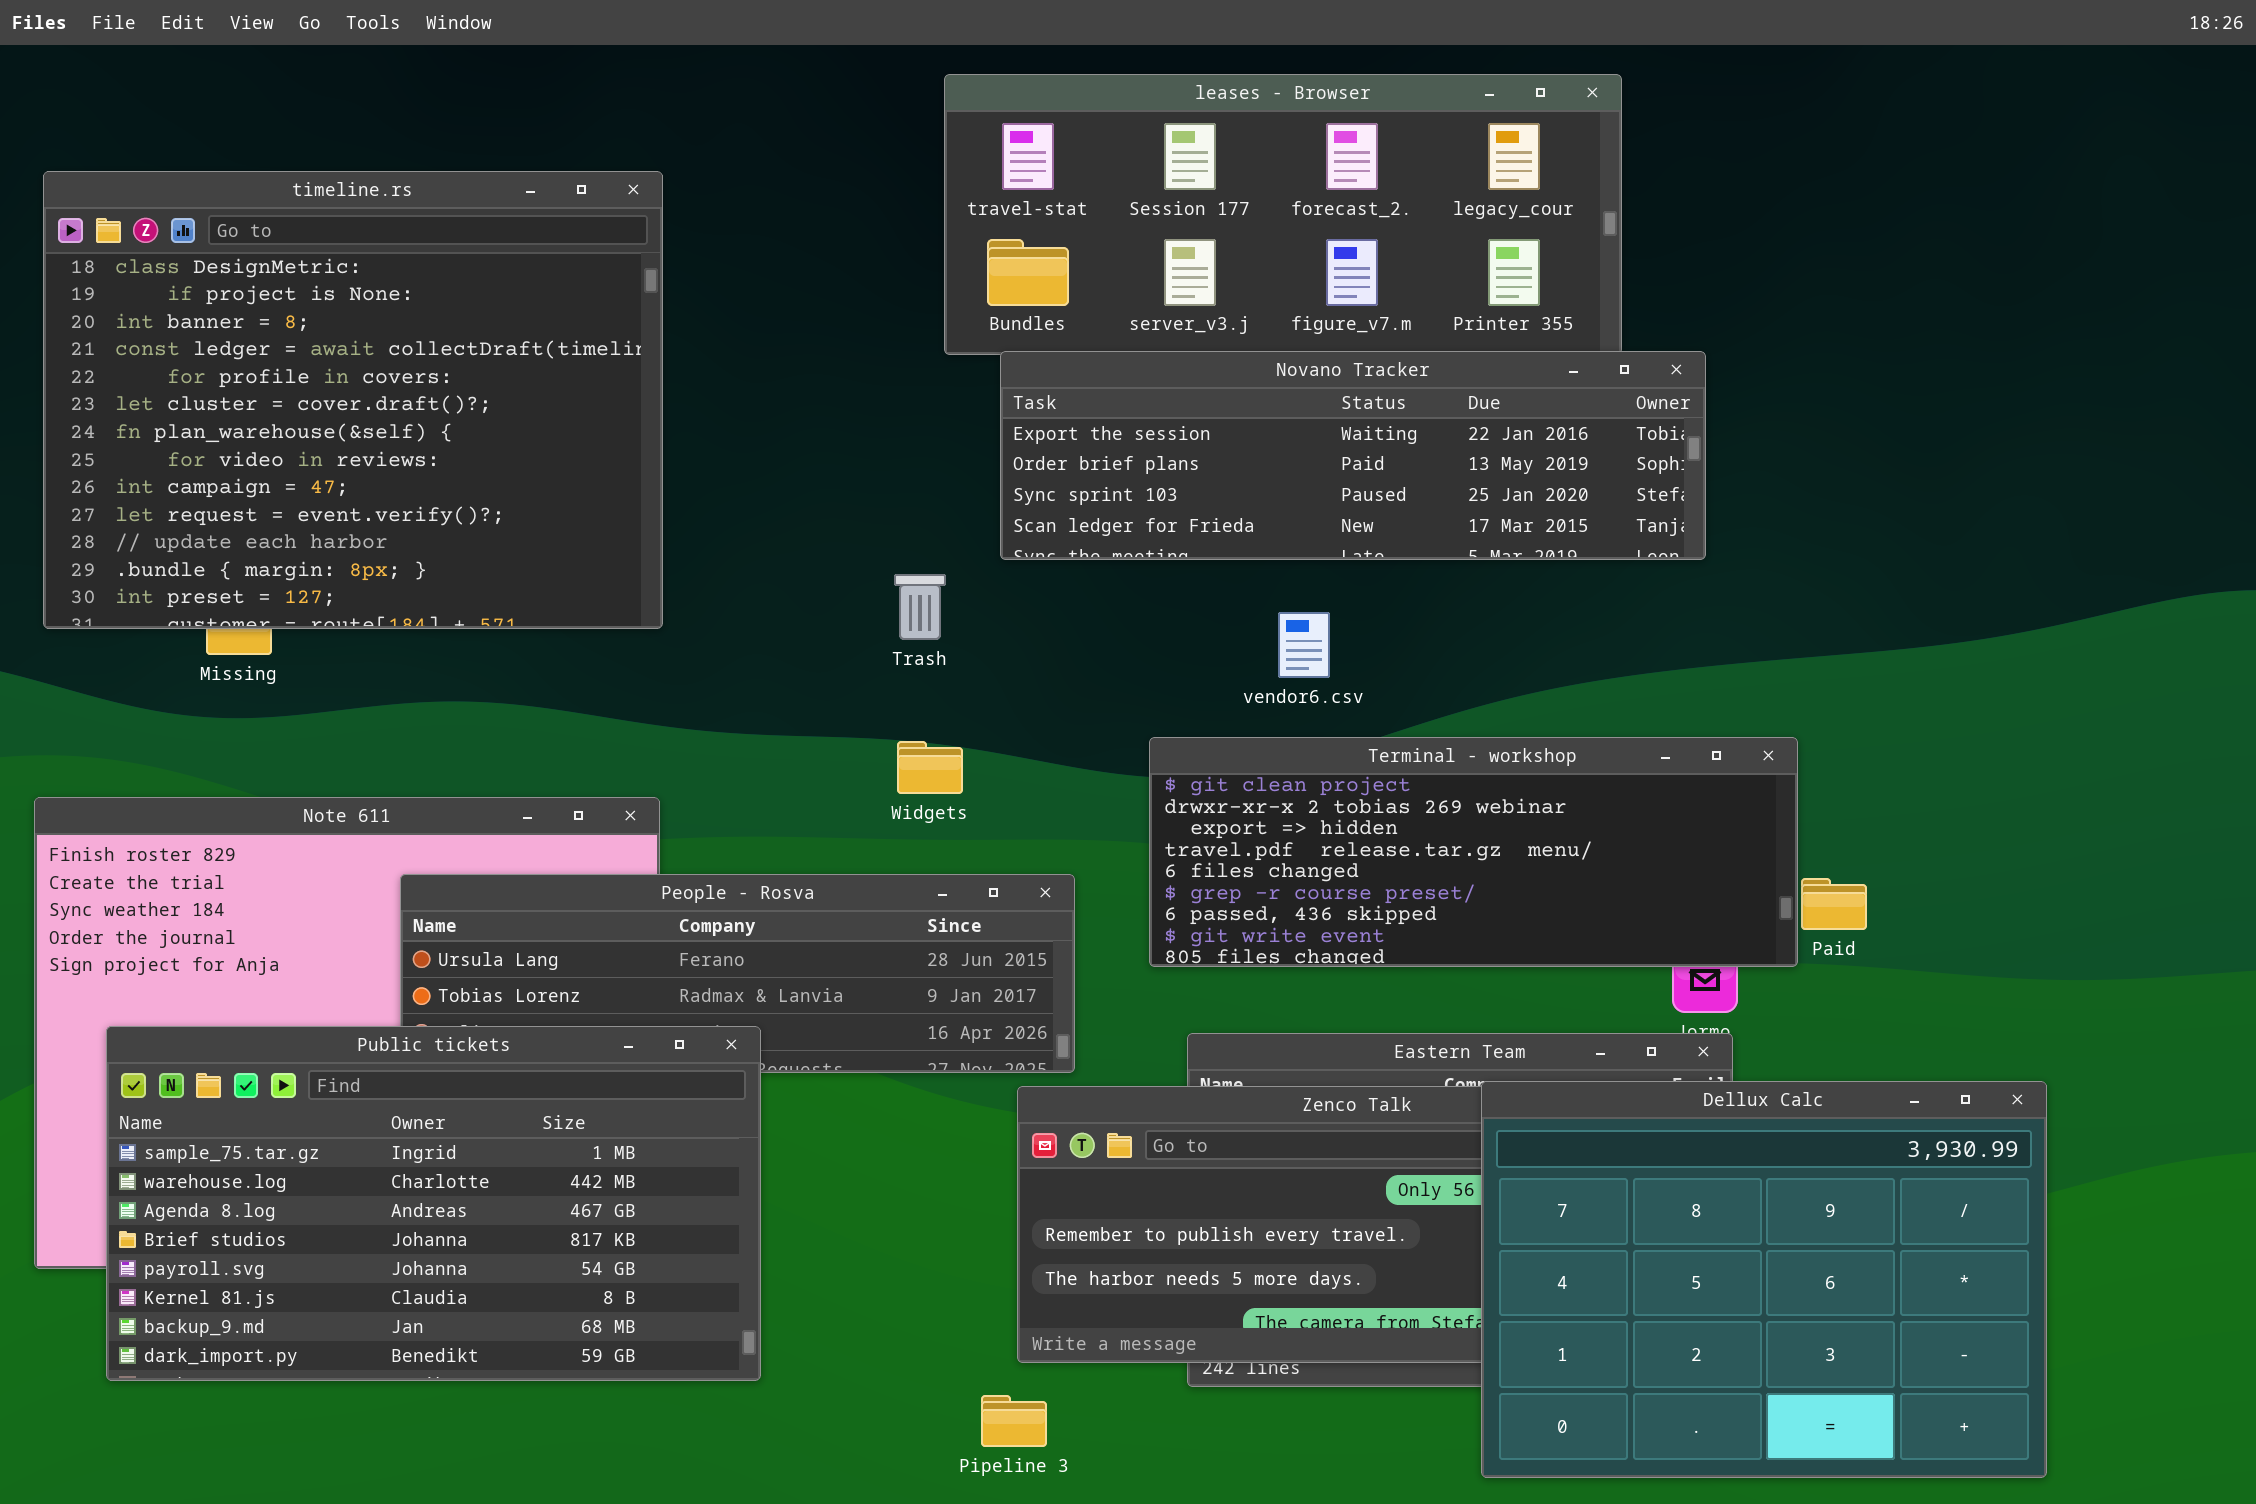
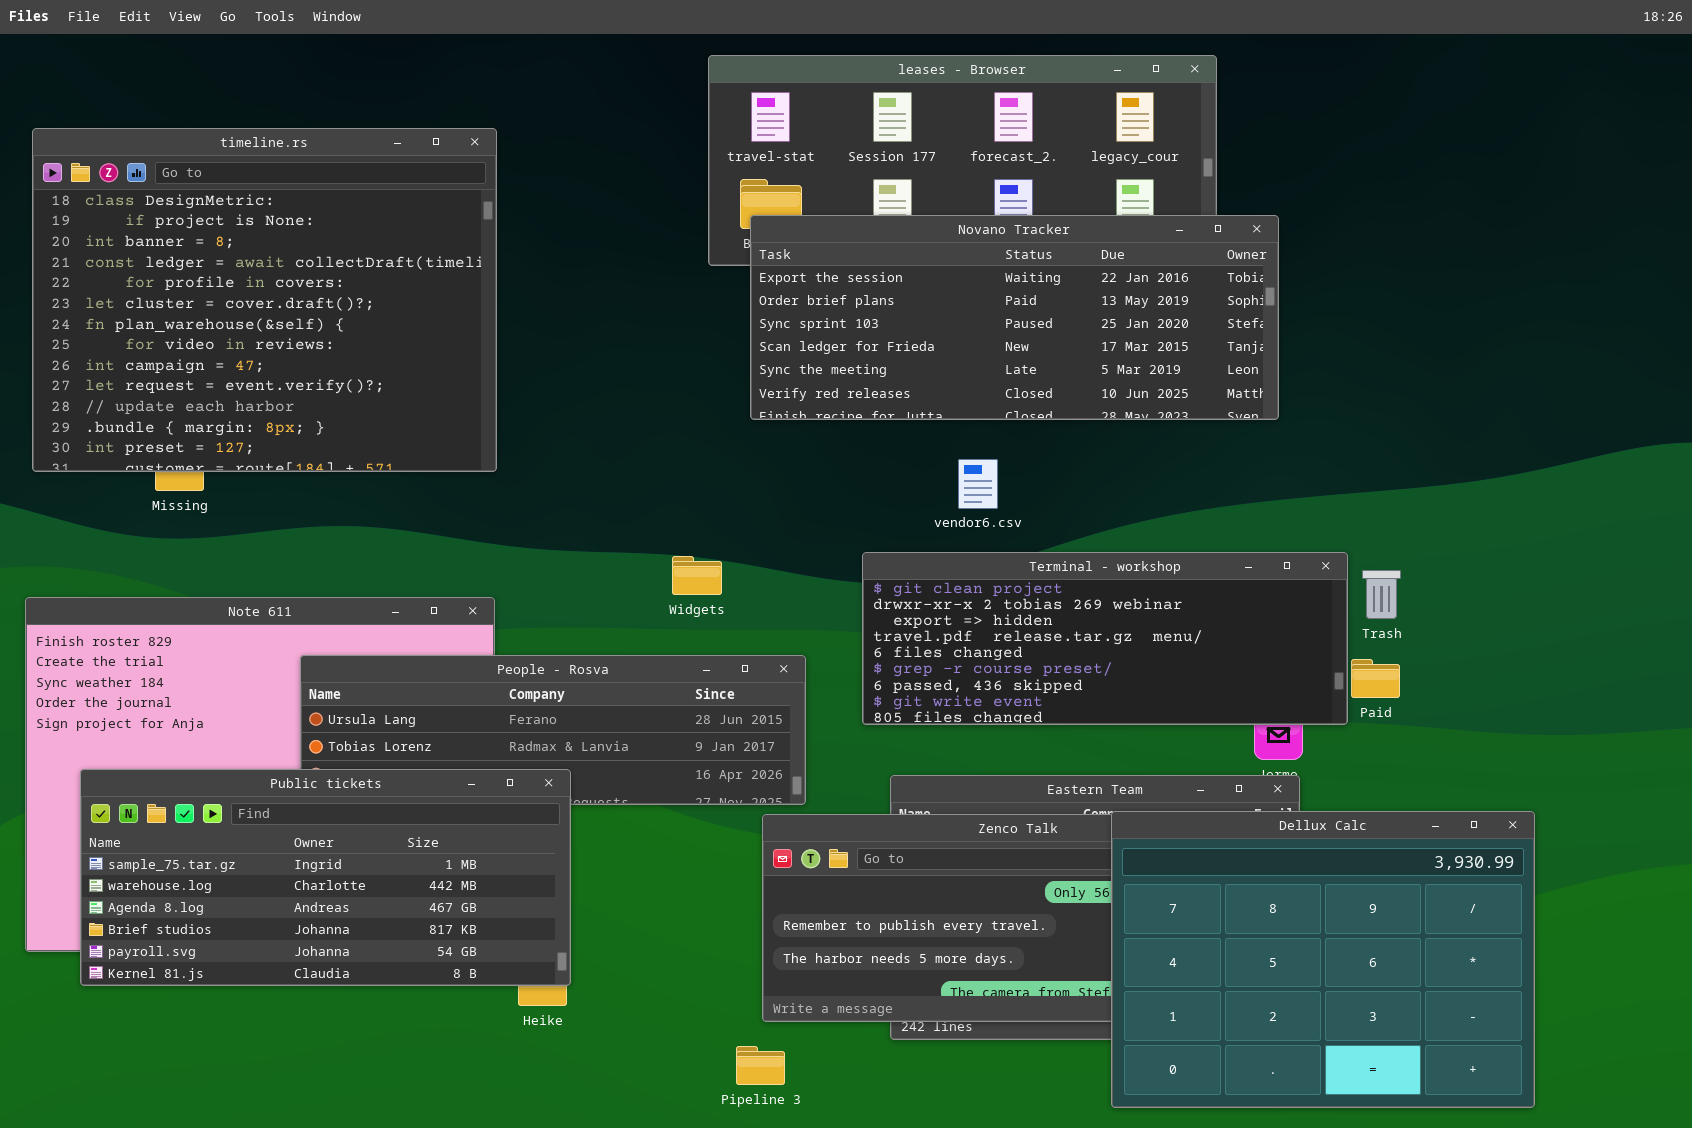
Novano Tracker: [1000,351,1706,560] -> [750,215,1279,420], resized
Trash: [894,574,946,640] -> [1362,570,1401,619], moved
Public tickets: [106,1026,761,1381] -> [80,769,571,986], resized

